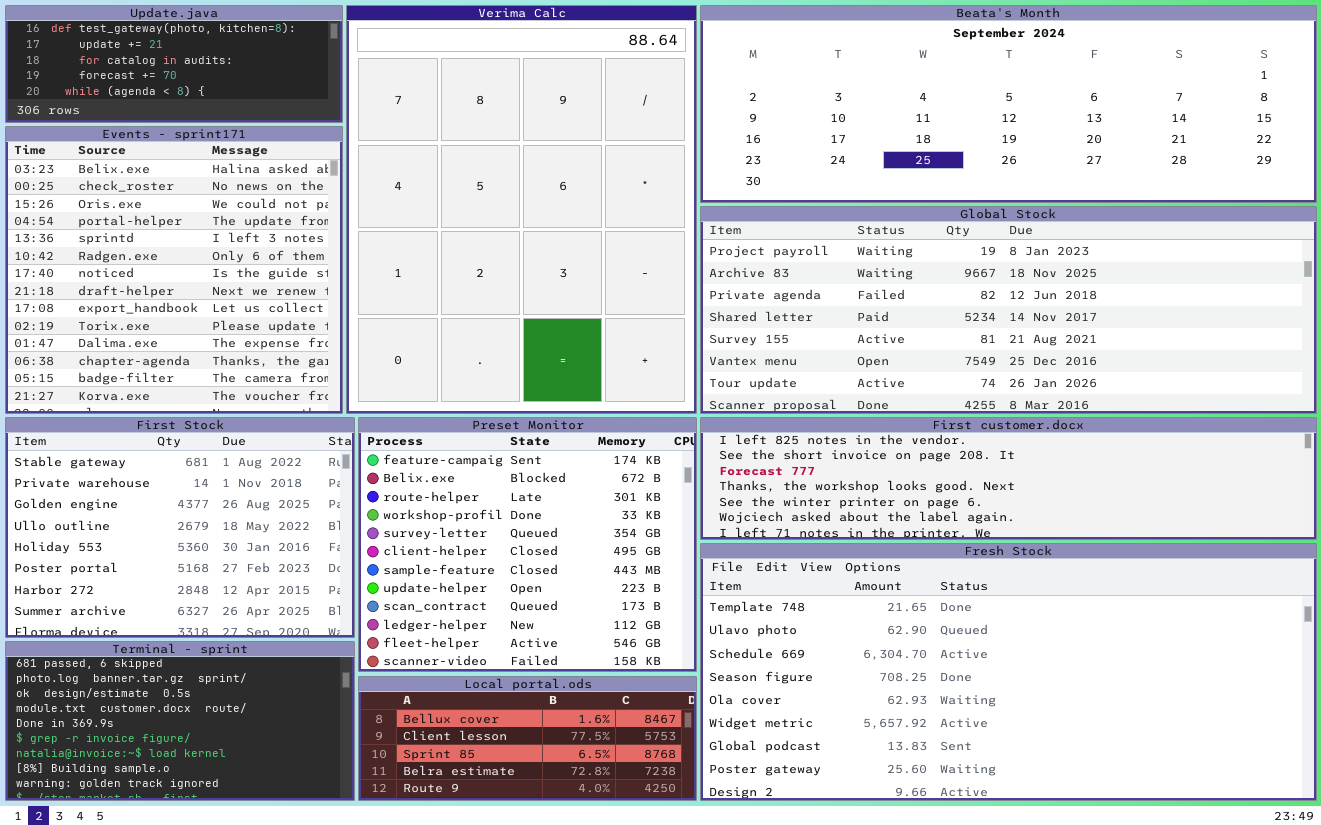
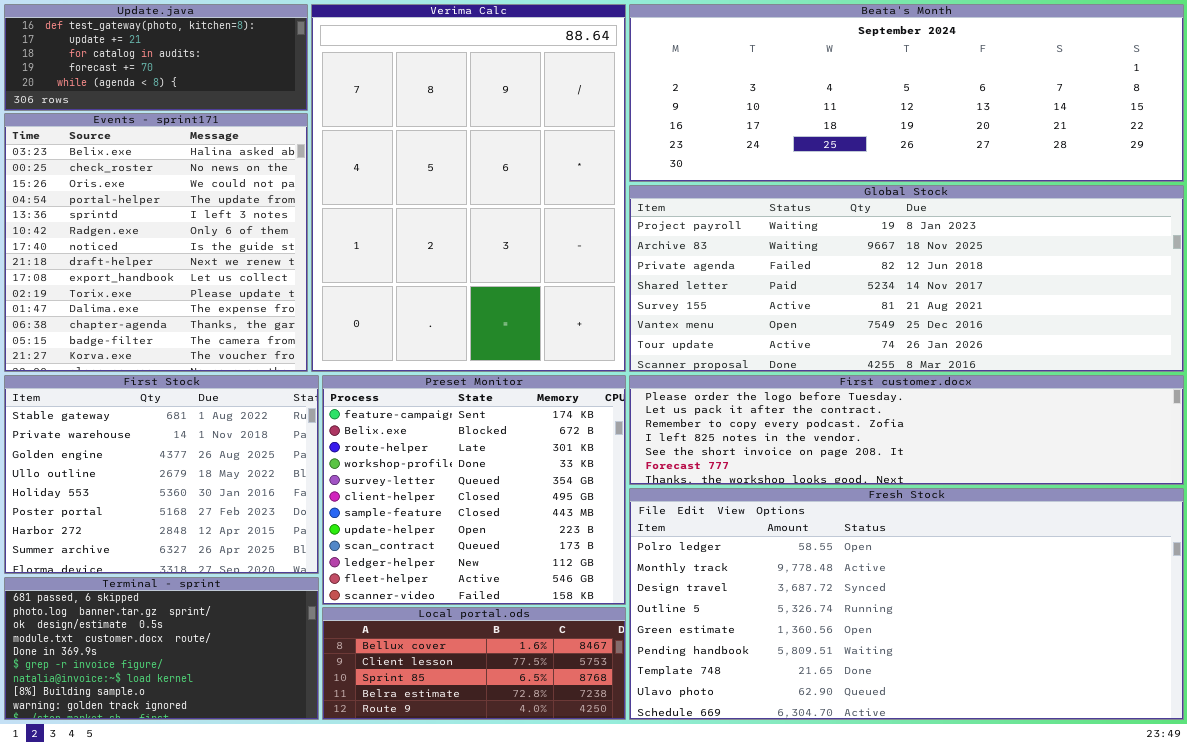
First customer.docx: [700,417,1317,540] -> [629,375,1184,485], scrolled up 3 rows
Fresh Stock: [700,543,1317,801] -> [629,488,1184,720], scrolled up 6 rows

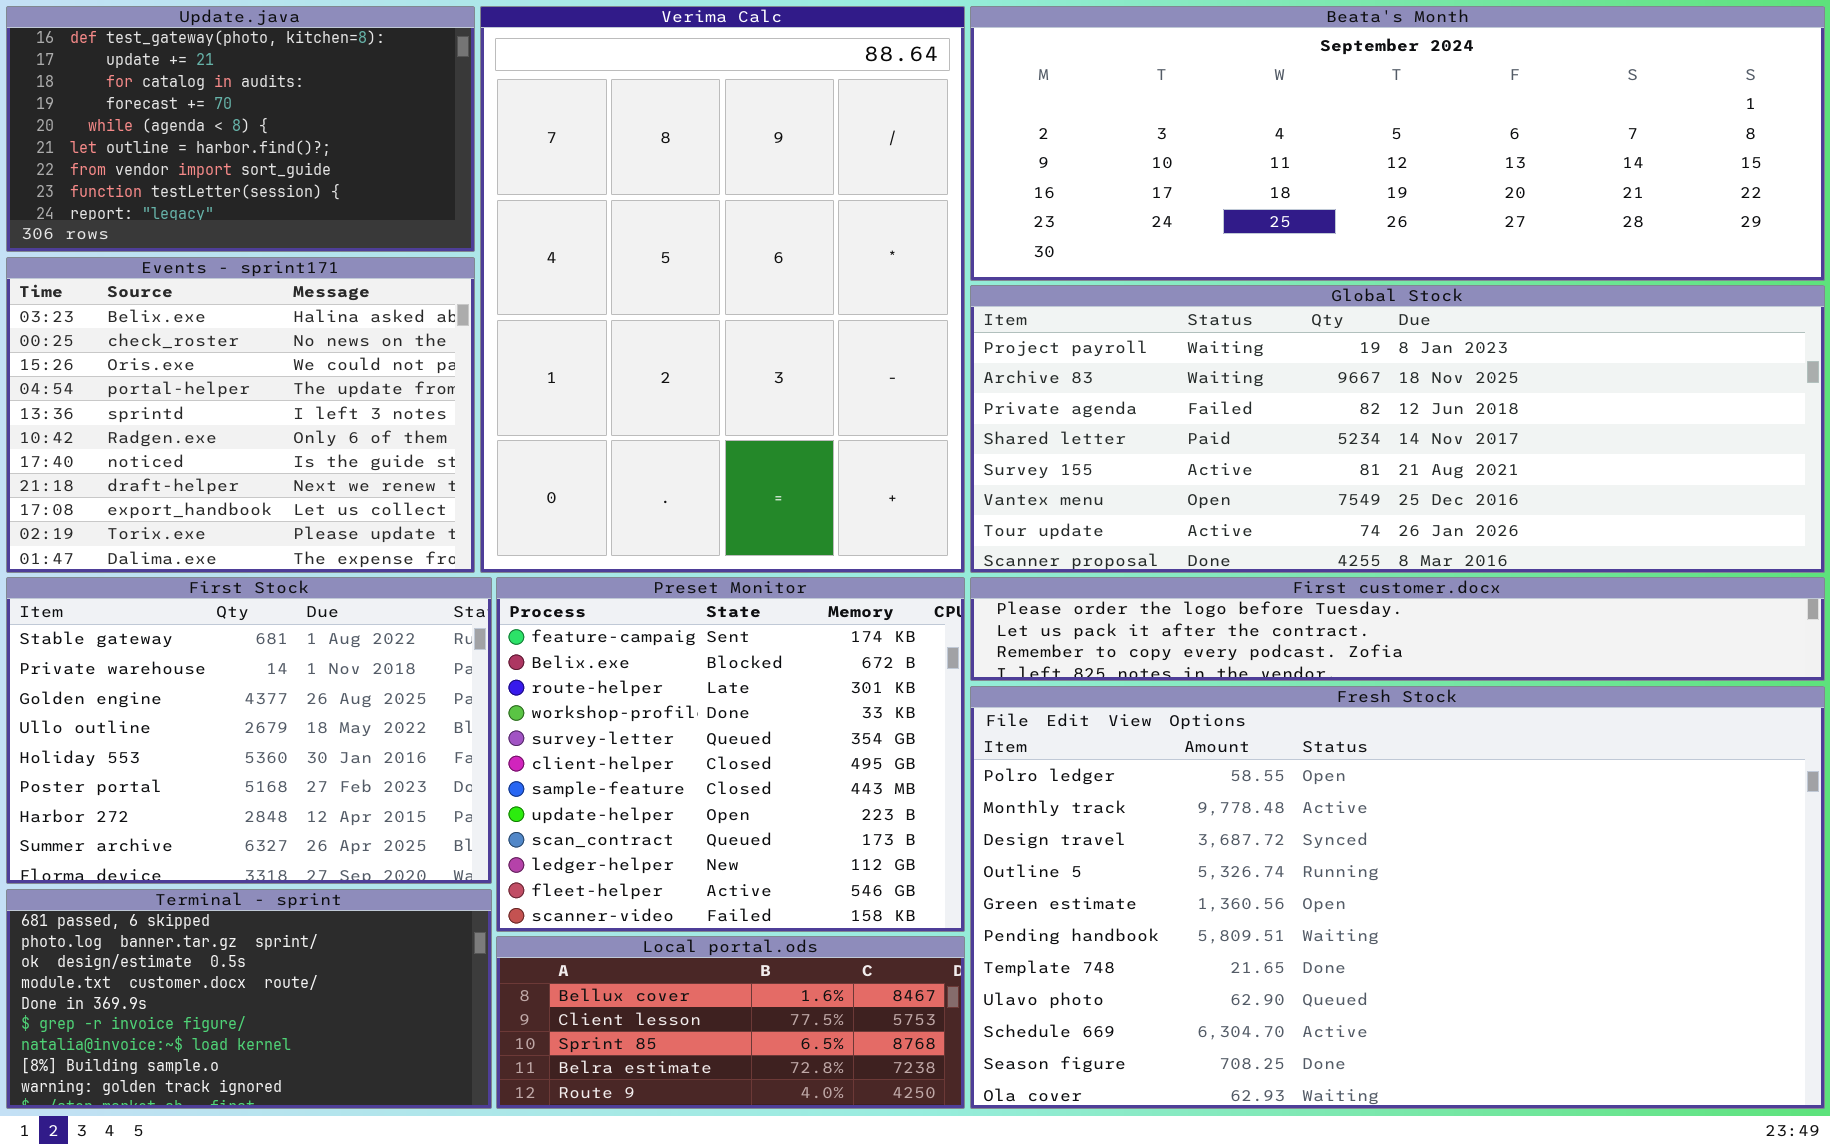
Update.java: [4,4,308,111] -> [6,6,475,252], resized
Events - sprint171: [4,113,308,372] -> [6,257,475,573], resized
First customer.docx: [629,375,1184,485] -> [970,577,1825,681], resized
Fresh Stock: [629,488,1184,720] -> [970,686,1825,1109], resized

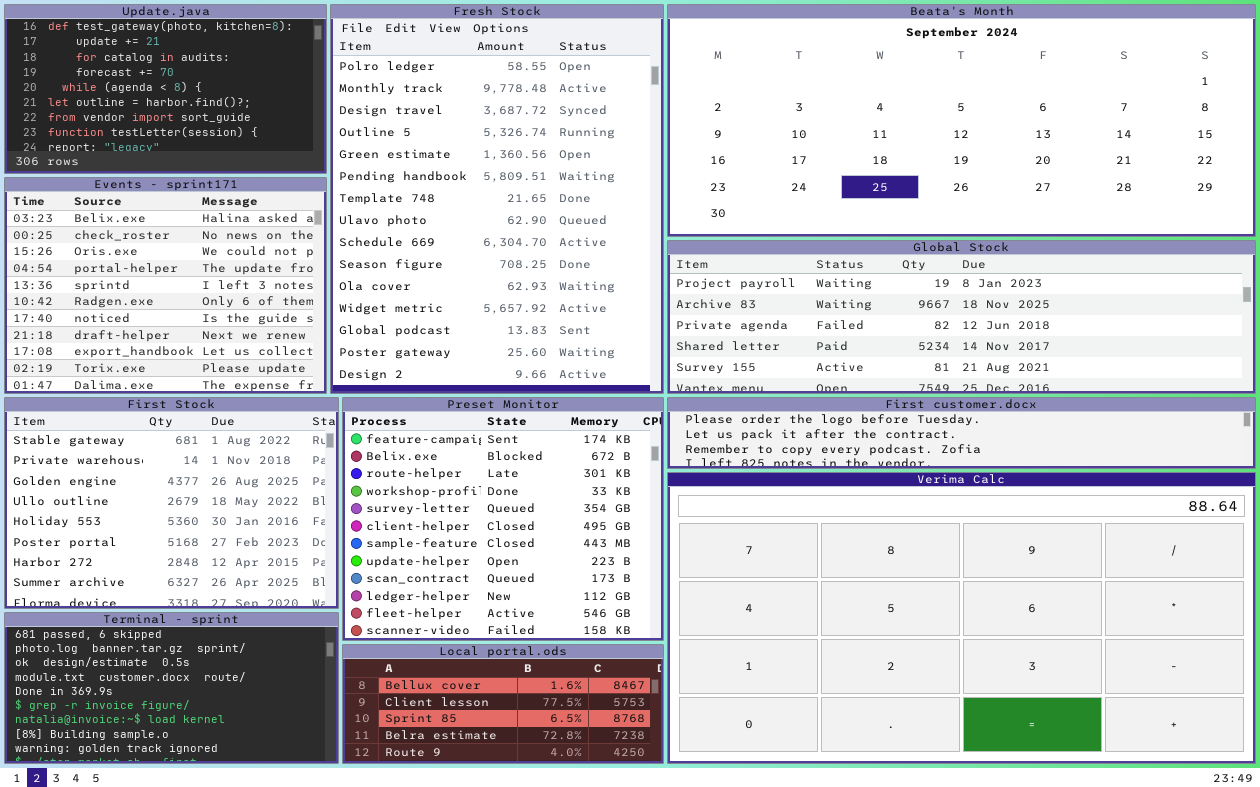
Verima Calc: [480,6,965,573] -> [667,472,1256,764], moved, resized
Beata's Month: [970,6,1825,281] -> [667,4,1256,237], resized
Global Stock: [970,285,1825,573] -> [667,240,1256,394], resized
Fresh Stock: [970,686,1825,1109] -> [330,4,664,394], moved, resized

